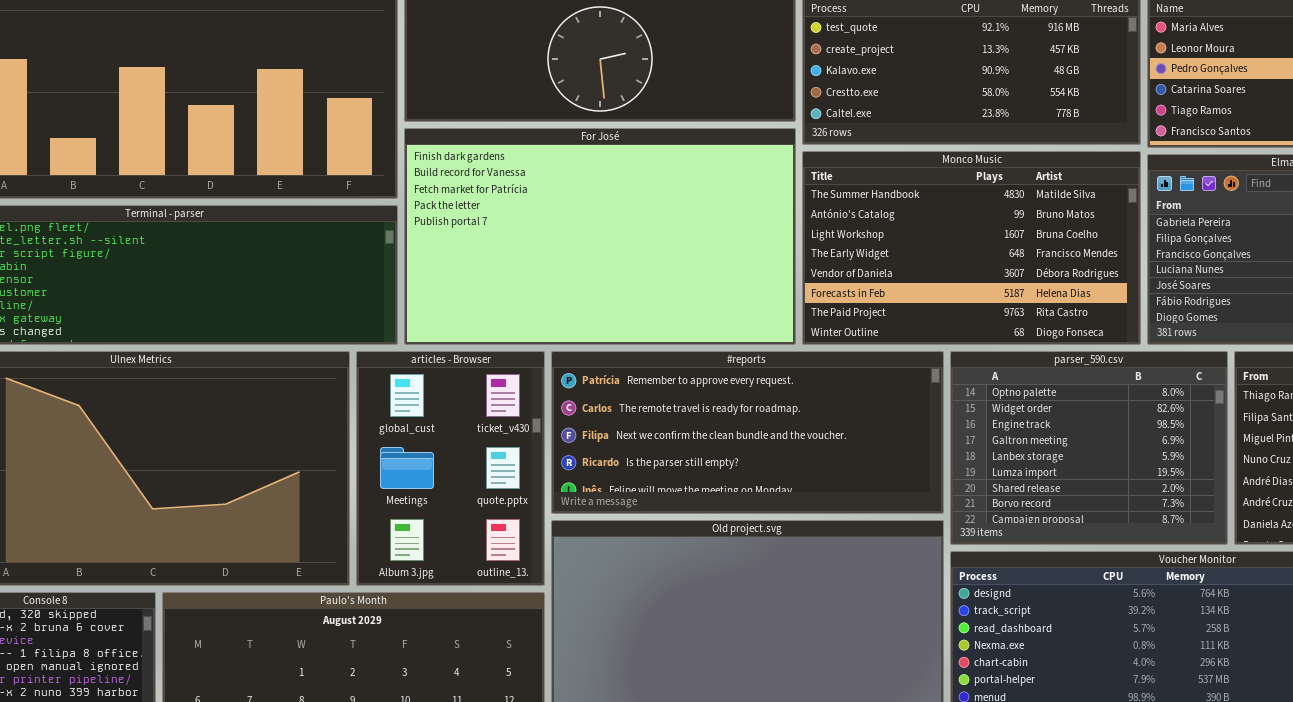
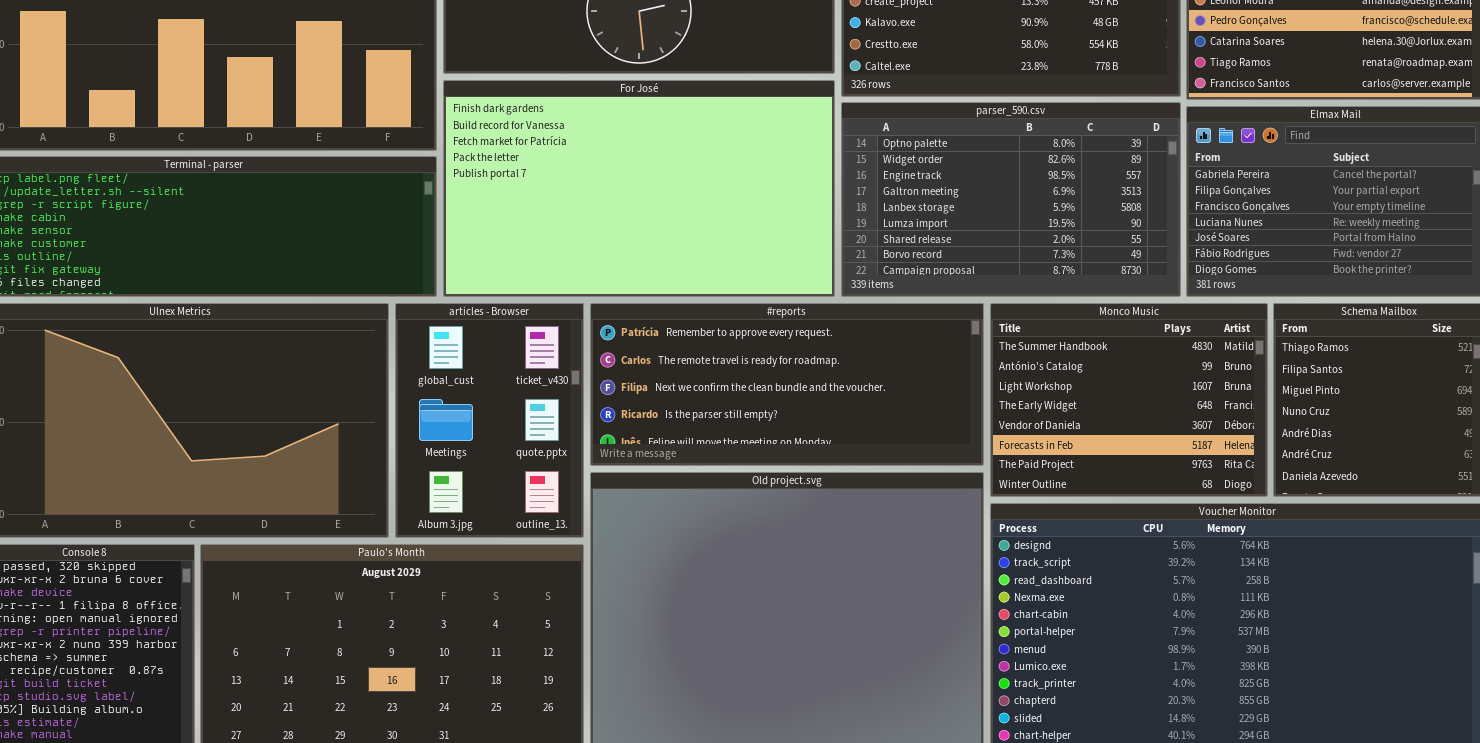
Monco Music: [802,151,1141,345] -> [990,303,1268,497], moved, resized
parser_590.csv: [950,351,1228,545] -> [841,102,1181,297], moved, resized

